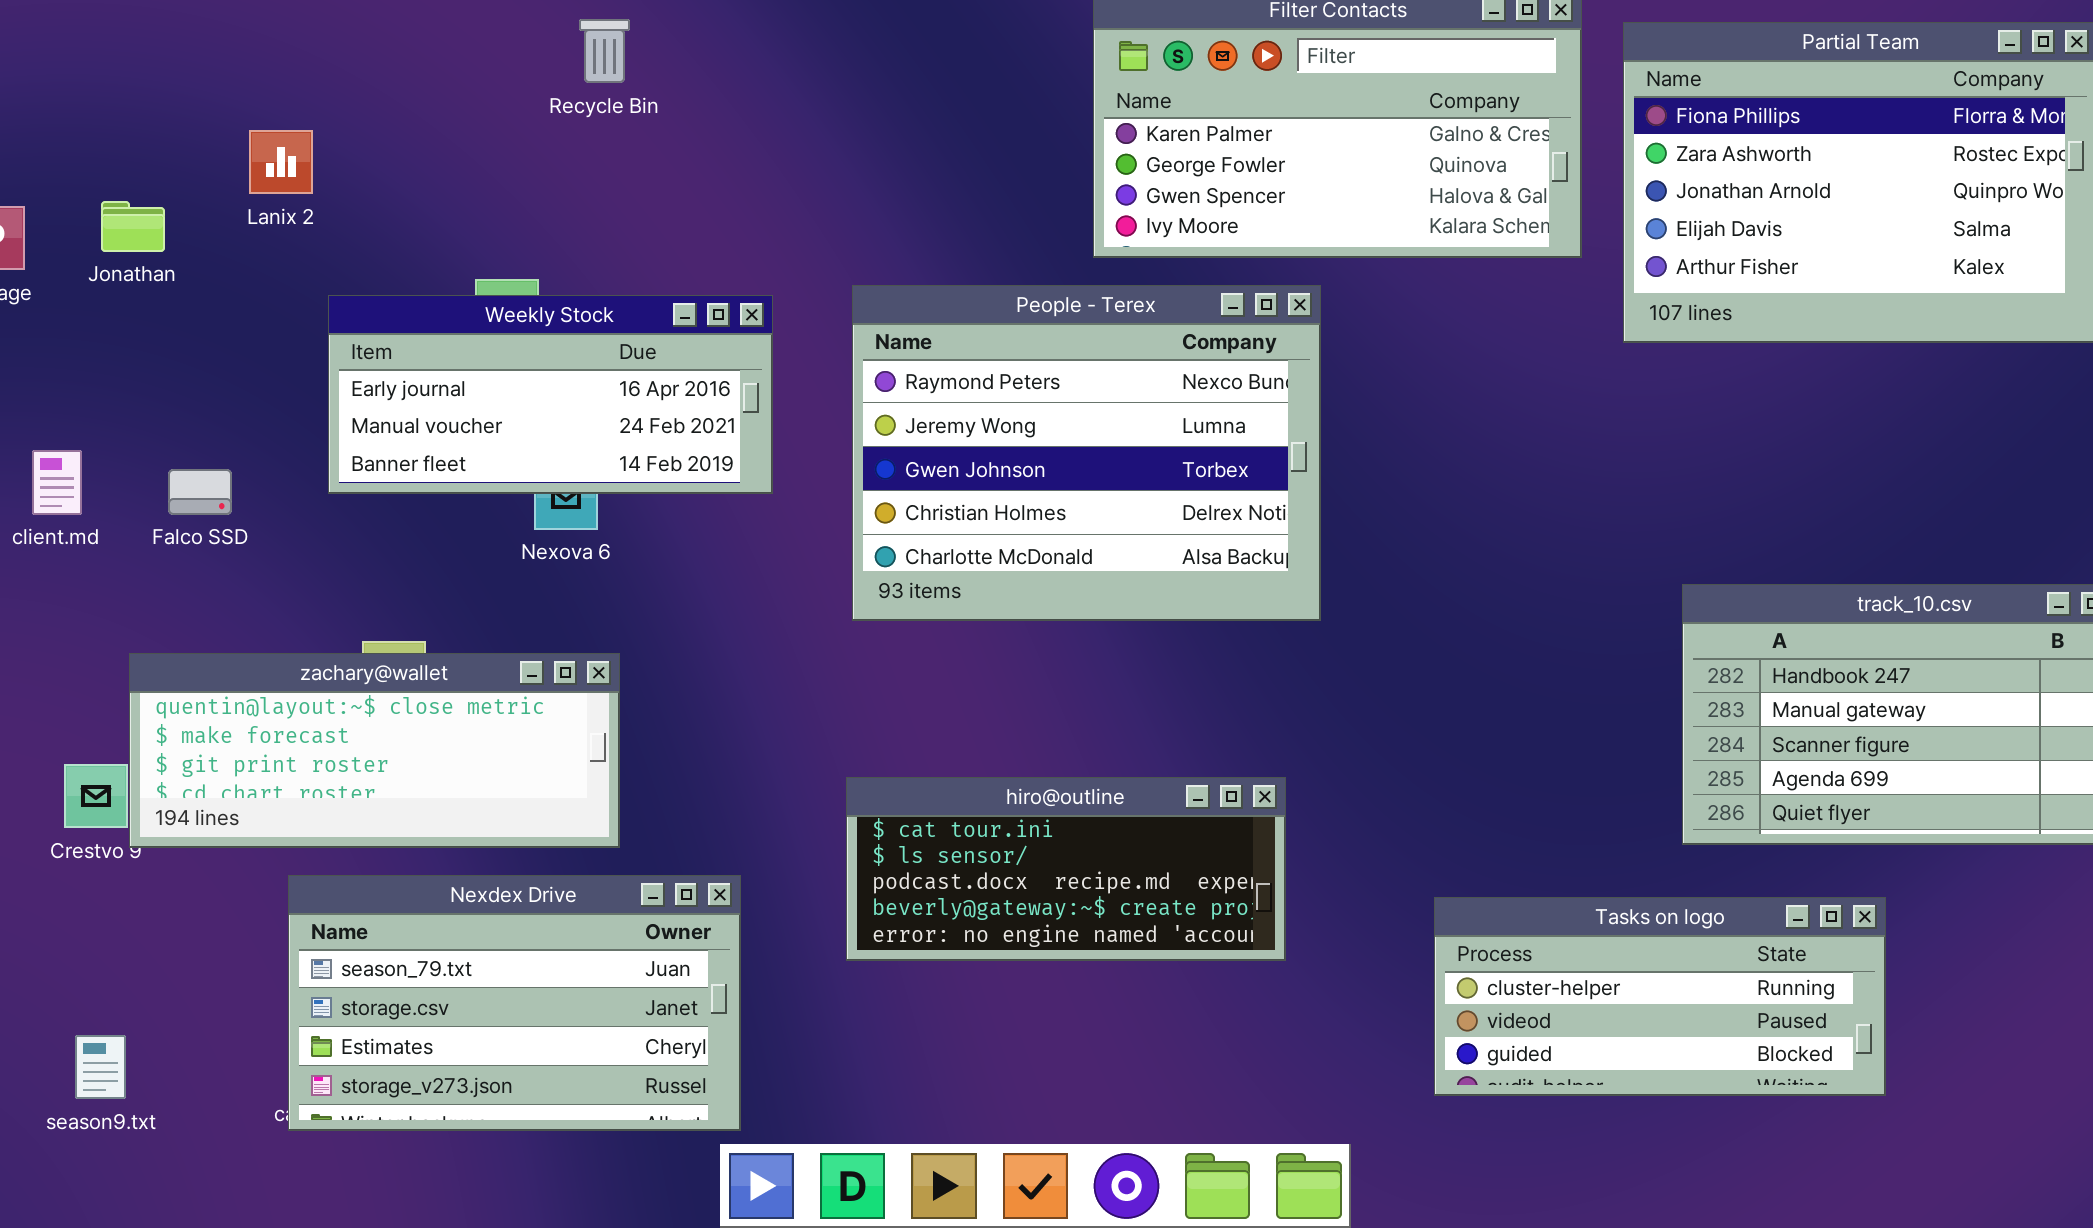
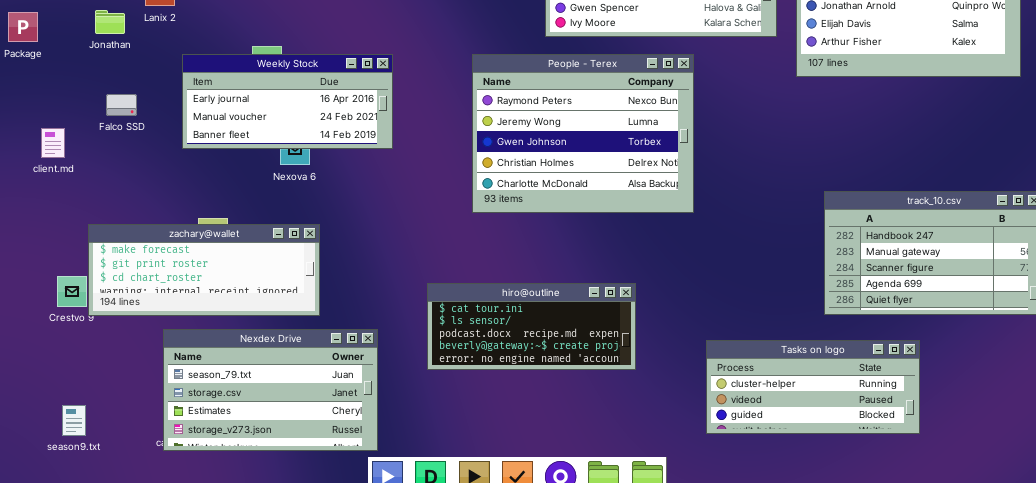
Jonathan: [101,201,165,252] -> [95,10,125,34], moved
People - Terex: [852,285,1321,621] -> [472,54,694,213], moved
Falco SSD: [168,469,232,515] -> [106,94,137,116], moved
zachary@wallet: [129,653,620,848] -> [88,224,320,316], scrolled down 1 row

